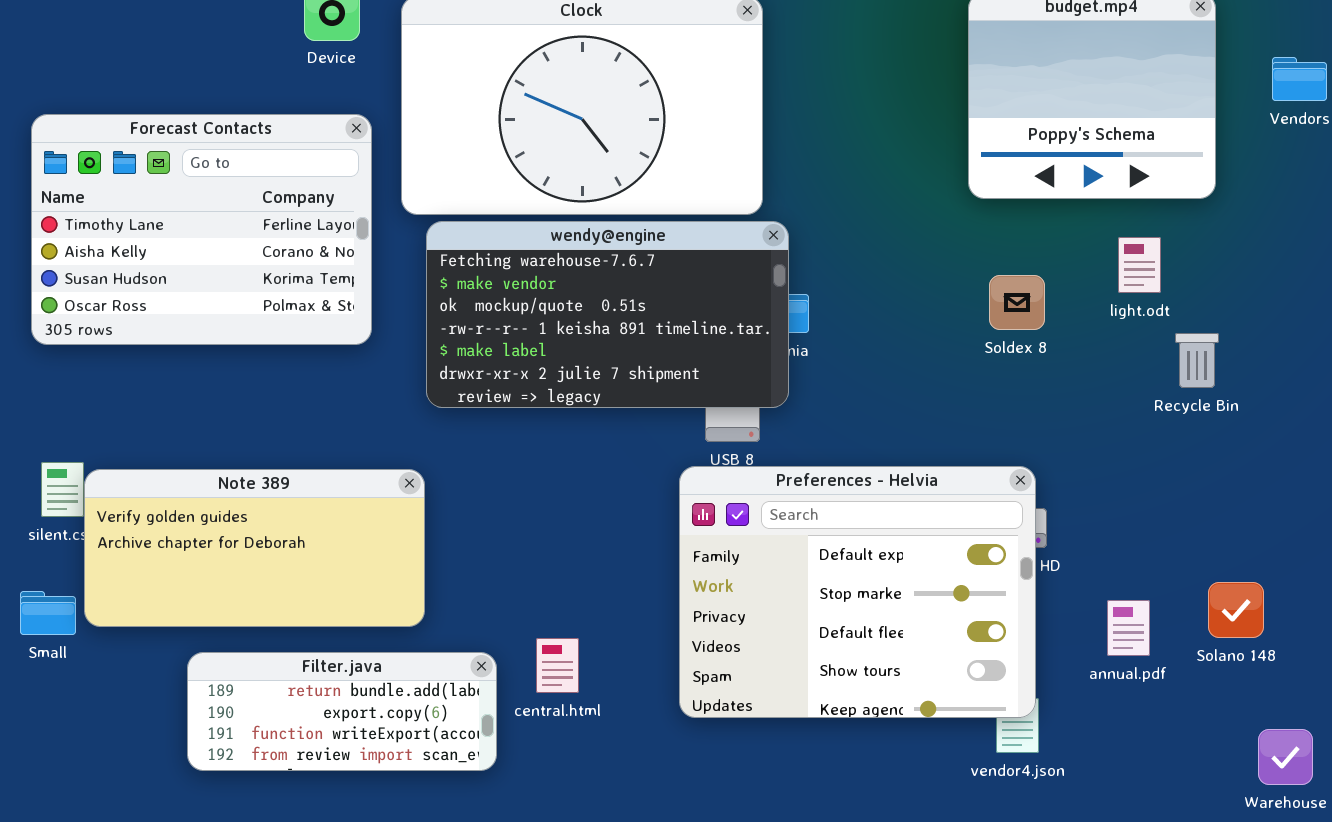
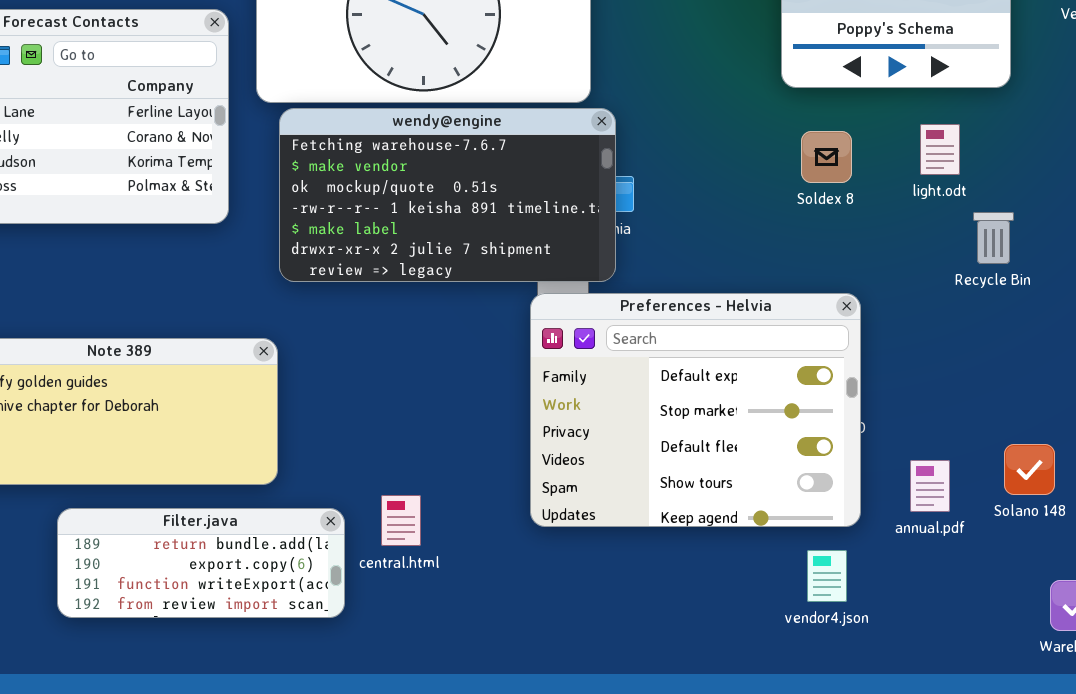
Soldex 8: [989,275,1045,330] -> [801,131,852,183], moved
Preferences - Helvia: [679,466,1036,718] -> [530,293,861,527], moved

